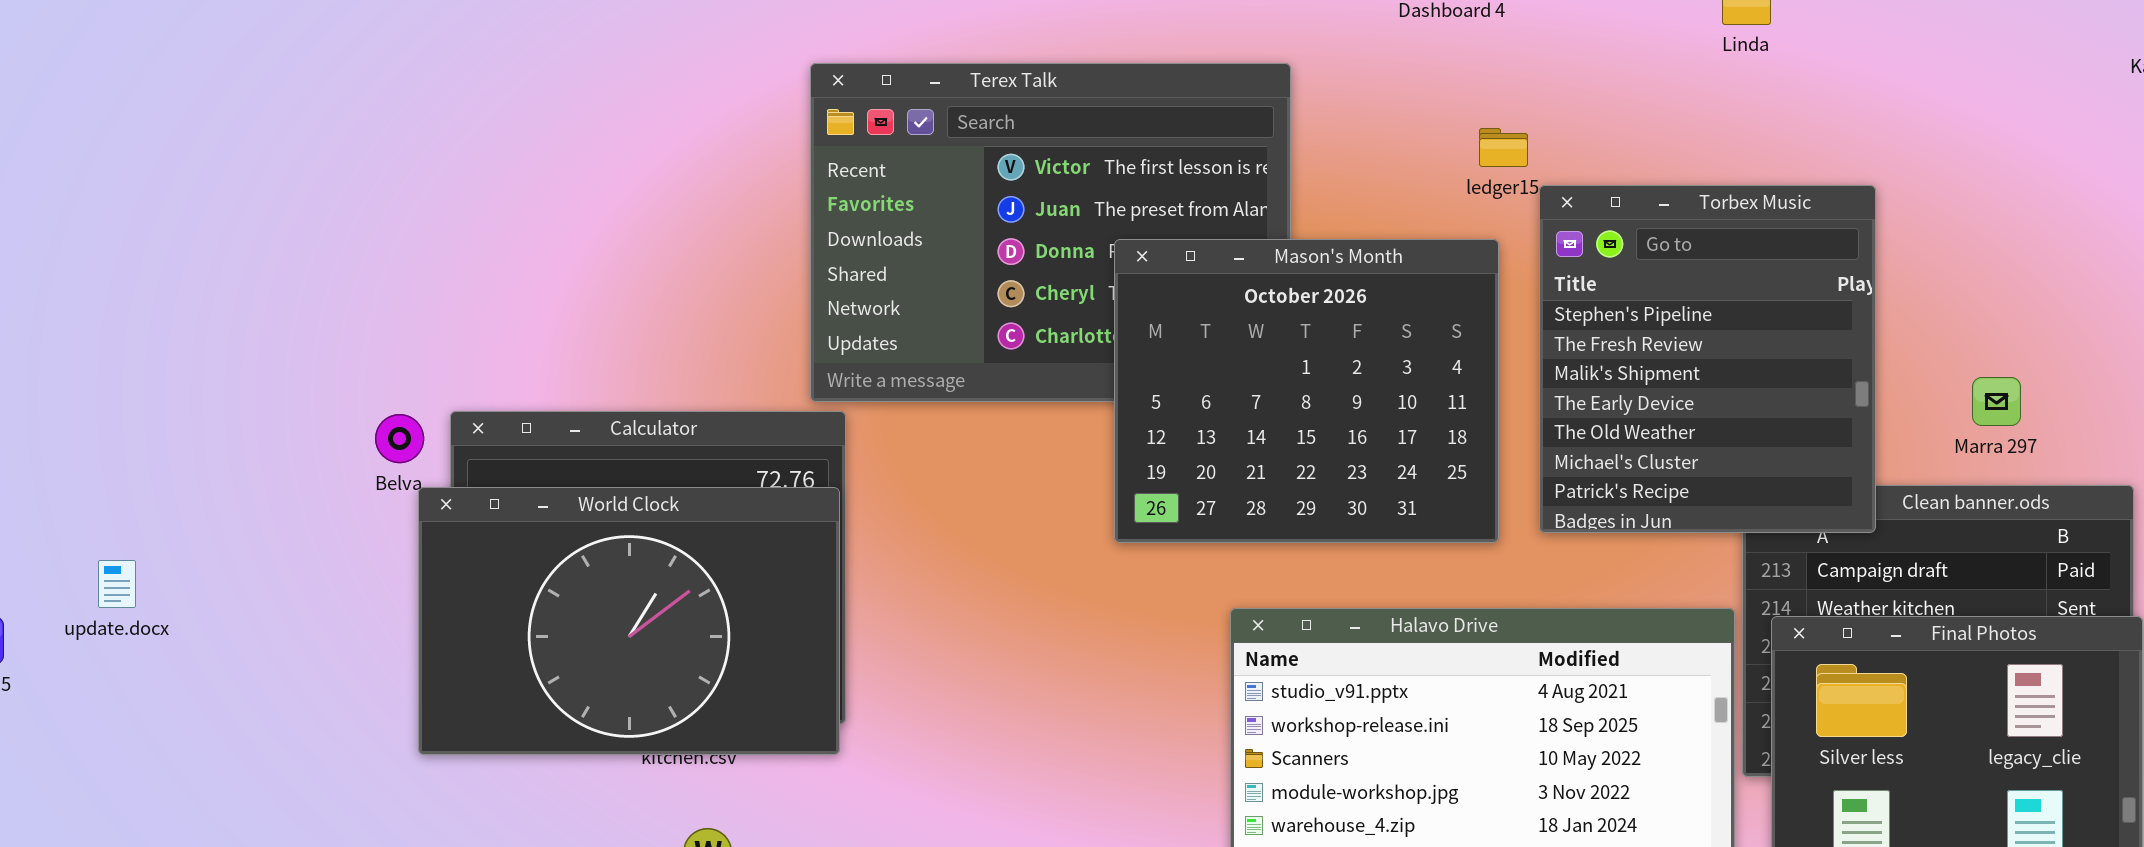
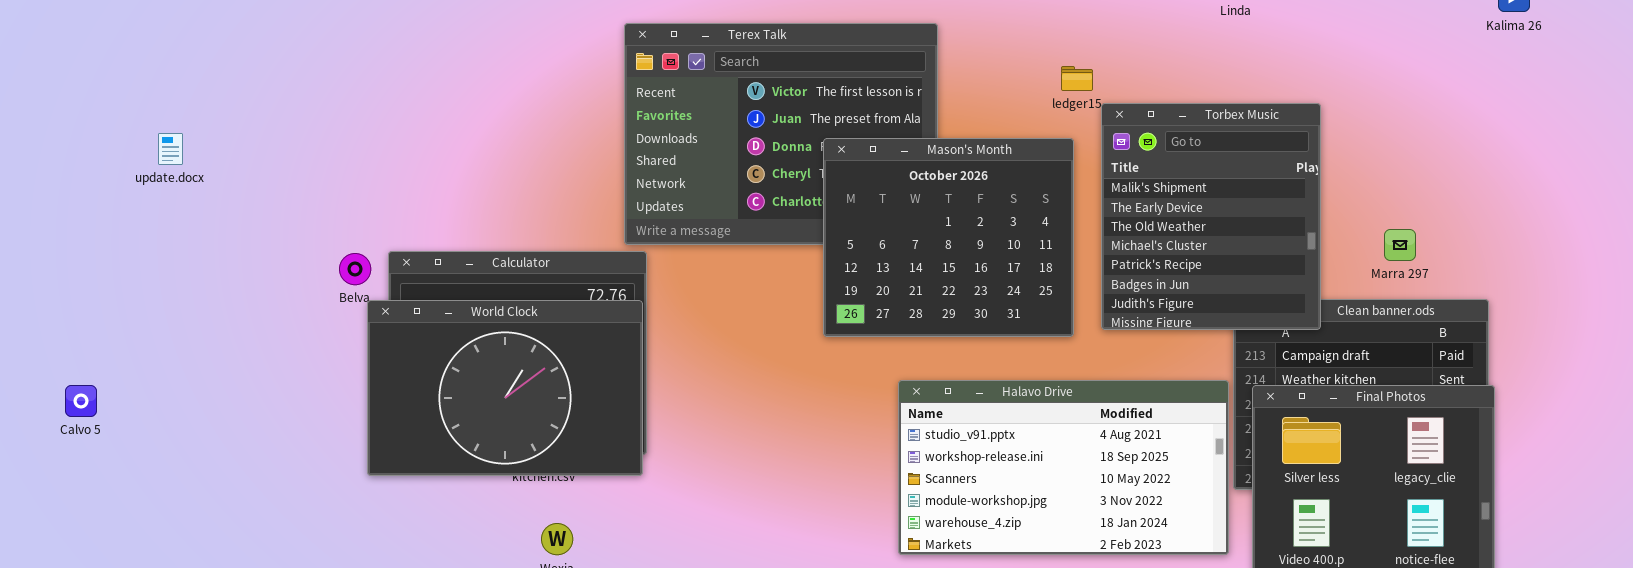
Torbex Music: [1539,185,1876,533] -> [1101,103,1321,330], scrolled down 2 rows
update.docx: [98,560,136,608] -> [158,133,183,165], moved

